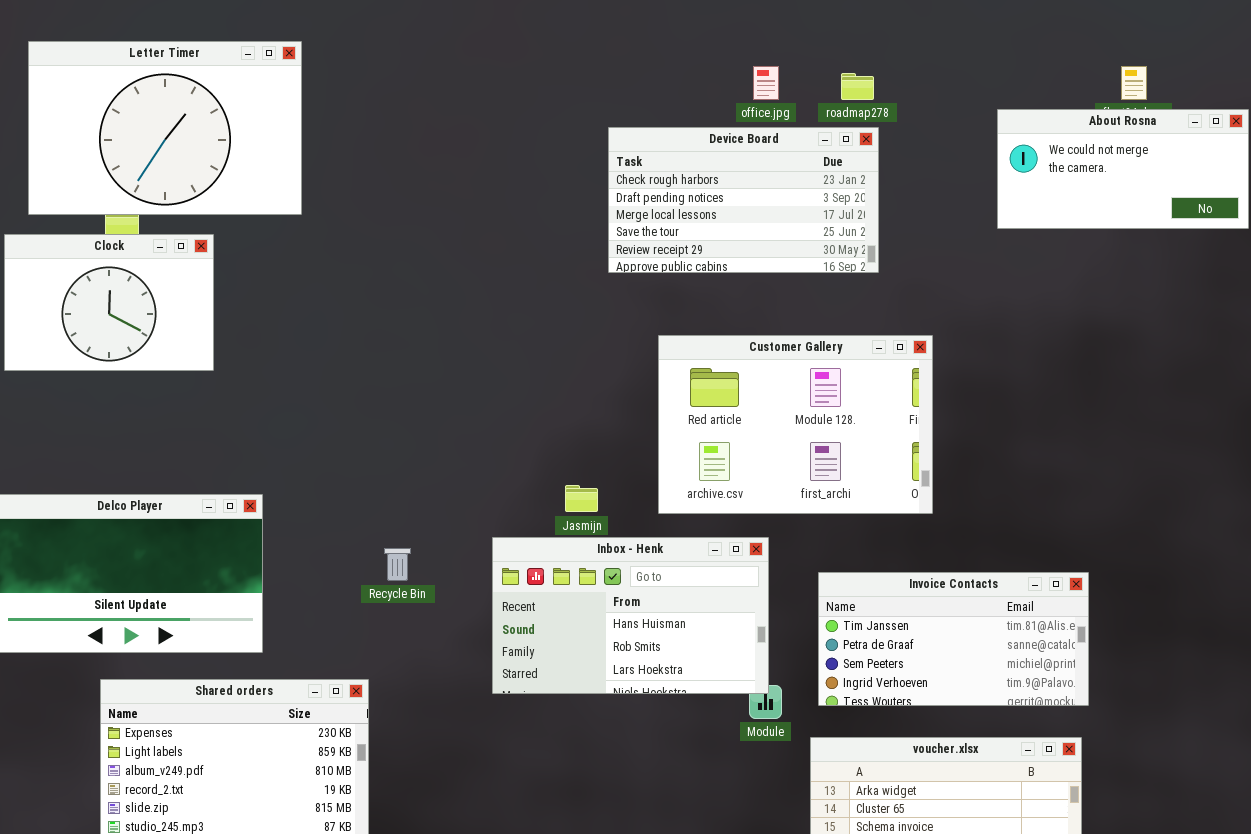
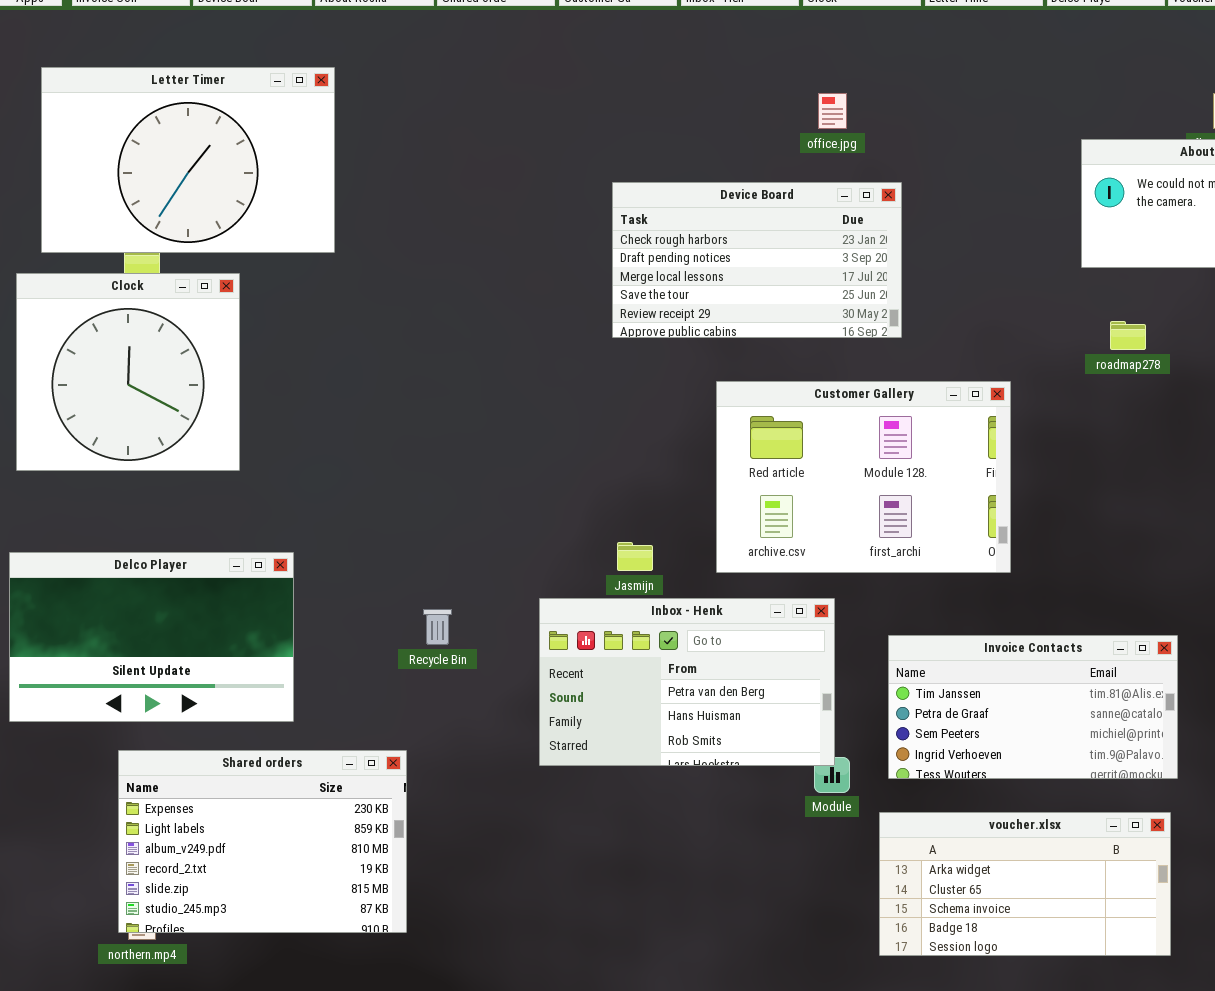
roadmap278: [841,73,874,100] -> [1110,321,1146,350], moved
Device Board: [608,127,879,273] -> [612,182,902,338], moved
Clock: [4,234,214,371] -> [16,273,240,471], resized
Inbox - Henk: [492,537,769,694] -> [539,598,835,766], scrolled up 1 row

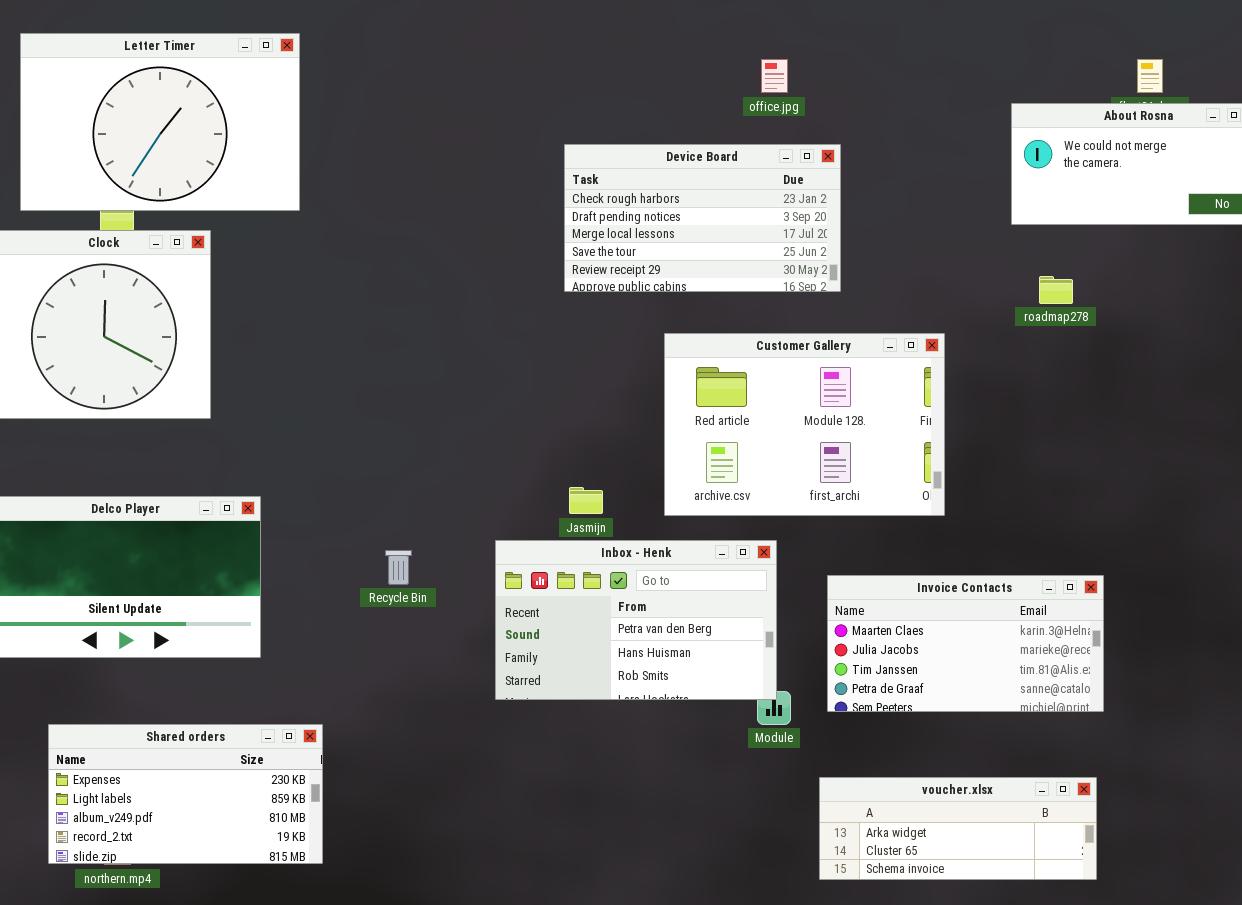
Invoice Contacts: [888,635,1178,779] -> [827,575,1104,712], scrolled up 2 rows
Shared orders: [118,750,407,933] -> [48,724,323,864], moved, resized
voucher.xlsx: [879,812,1171,956] -> [819,777,1097,880], resized

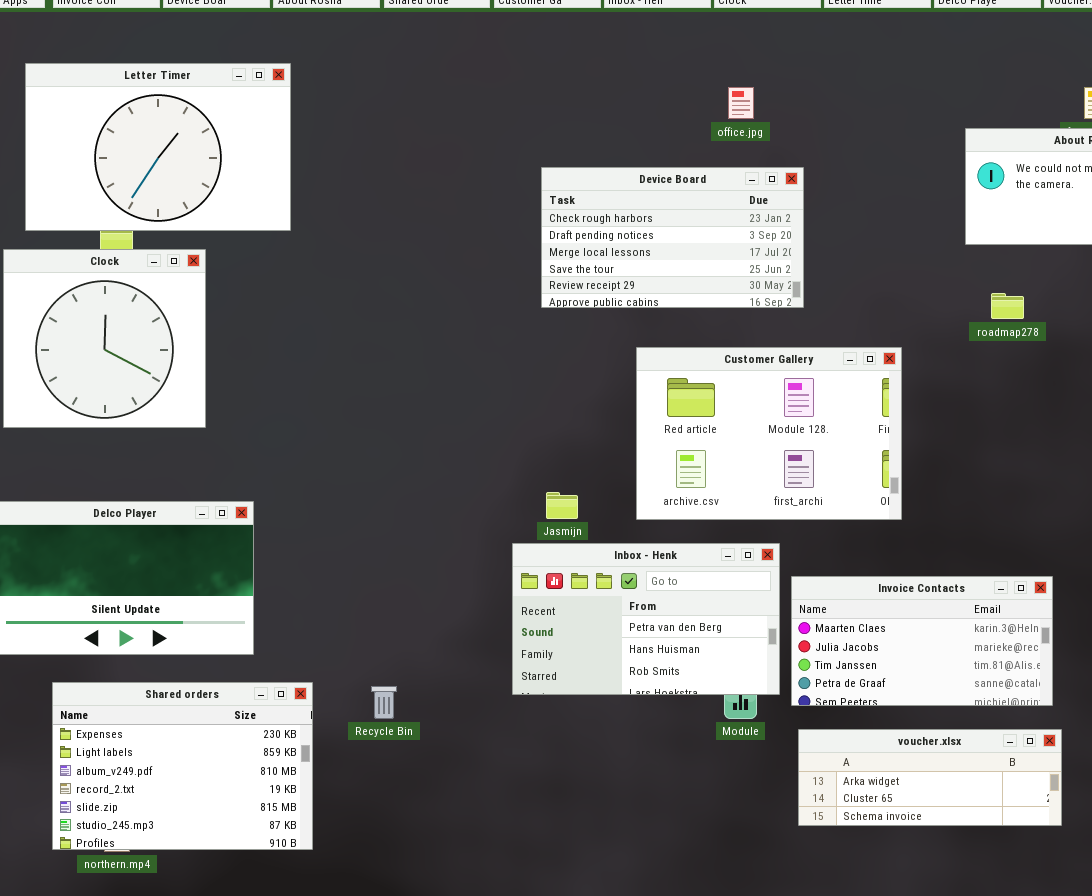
Inbox - Henk: [495,540,777,700] -> [512,543,780,695], moved
Recycle Bin: [385,550,412,585] -> [371,686,397,719], moved
Shared orders: [48,724,323,864] -> [52,682,313,850], resized
voucher.xlsx: [819,777,1097,880] -> [798,729,1062,826], moved

